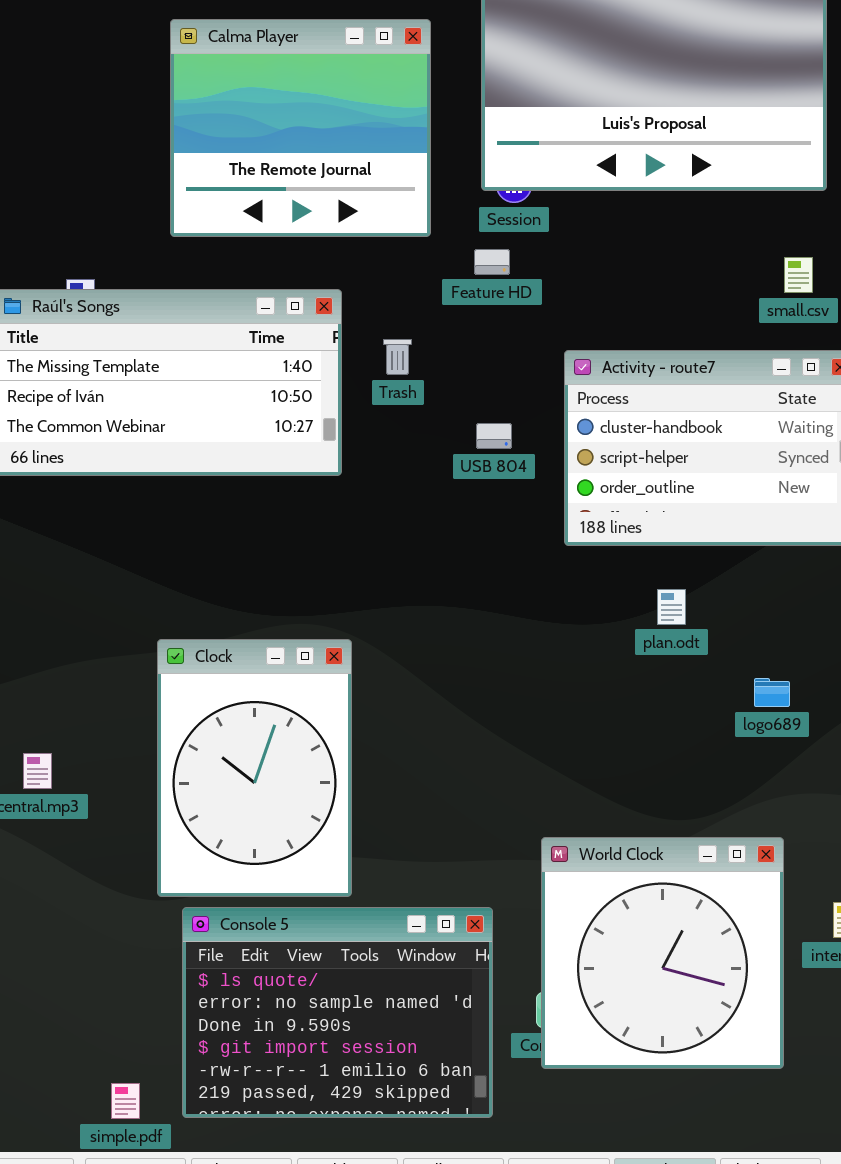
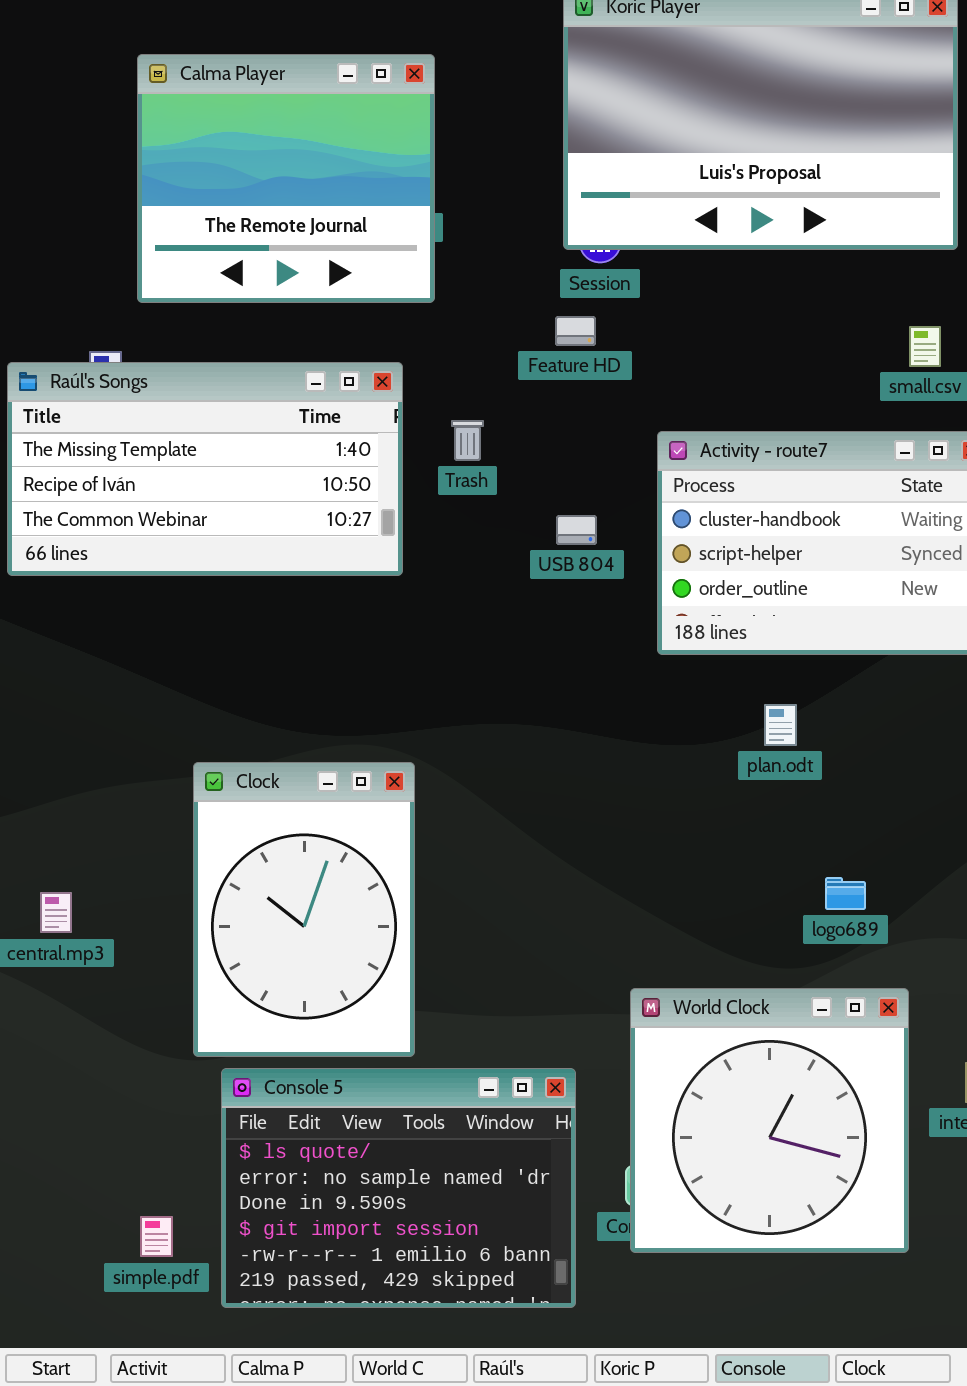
Calma Player: [170,19,431,237] -> [137,54,435,303], moved
logo689: [754,678,790,707] -> [825,877,866,910], moved
simple.pdf: [111,1083,140,1119] -> [140,1216,173,1257], moved

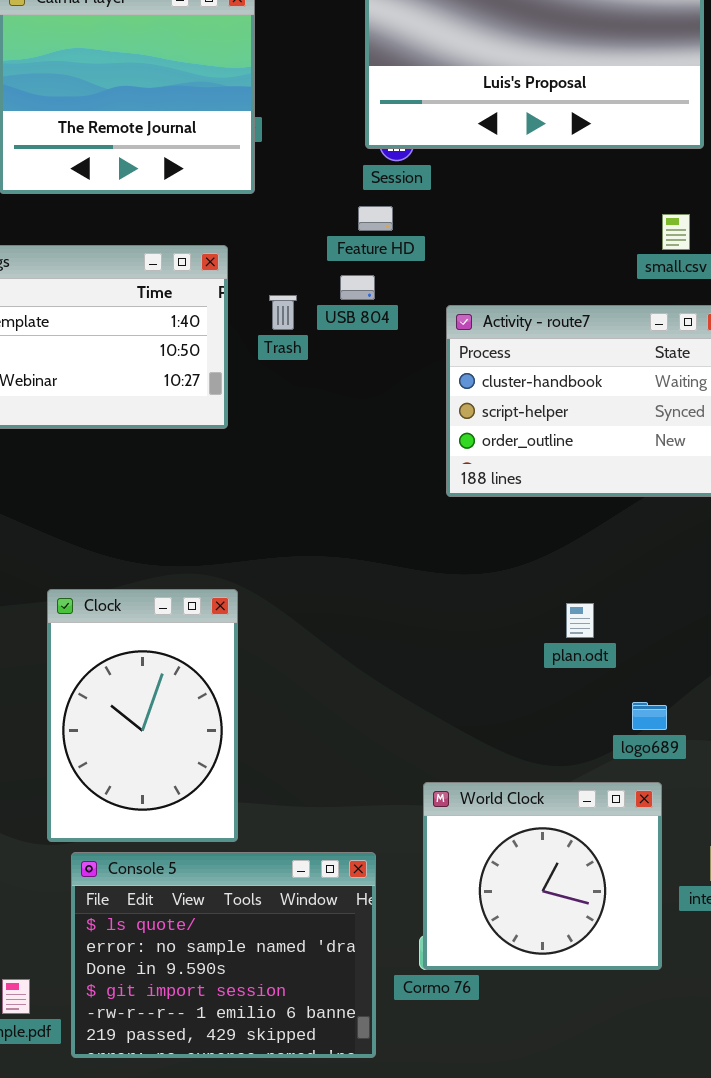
USB 804: [556,515,597,545] -> [340,275,375,300], moved
plan.odt: [764,704,797,746] -> [566,603,594,638], moved
logo689: [825,877,866,910] -> [632,702,667,730], moved
World Clock: [630,988,909,1253] -> [423,782,662,970], resized

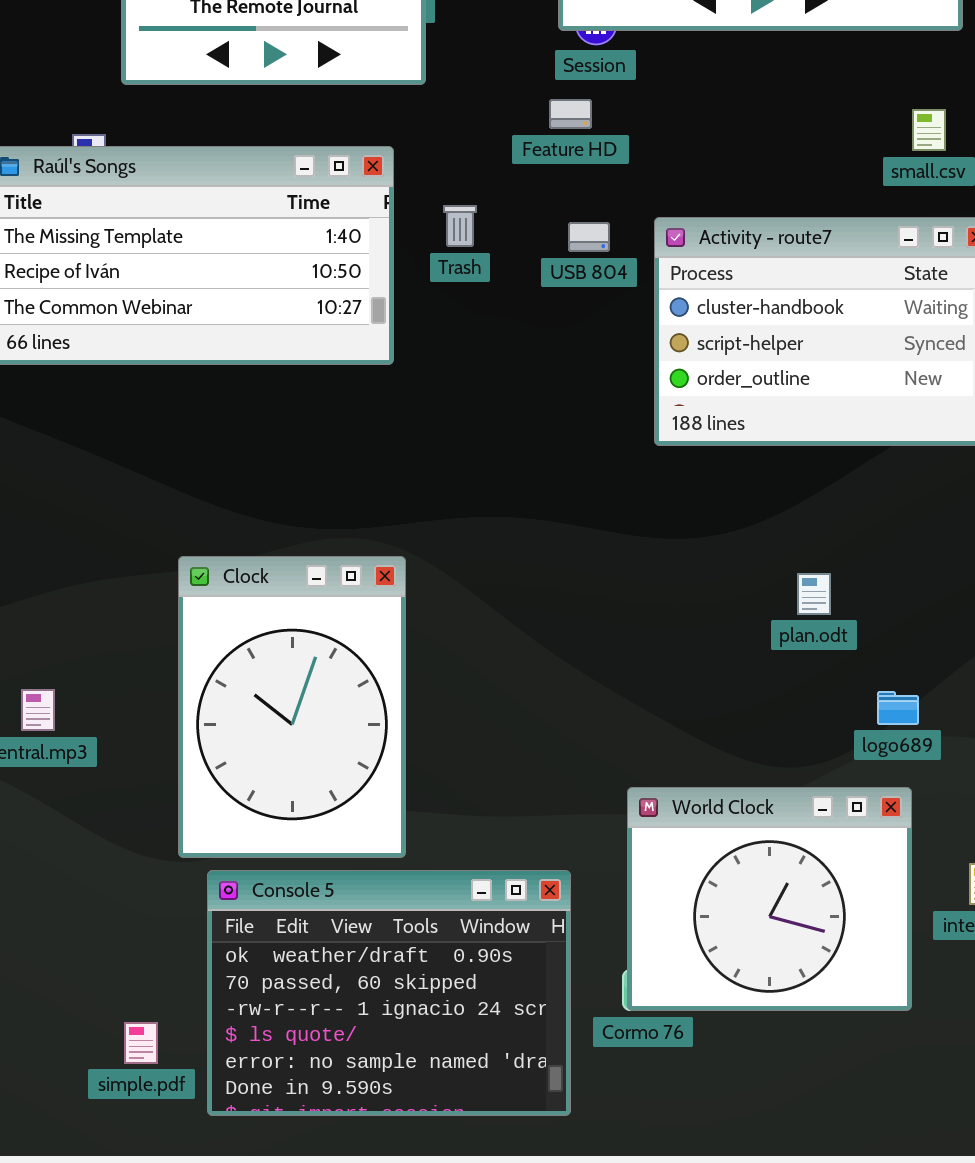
USB 804: [340,275,375,300] -> [568,222,610,252], moved
Console 5: [71,852,376,1058] -> [207,870,571,1116], scrolled up 3 rows

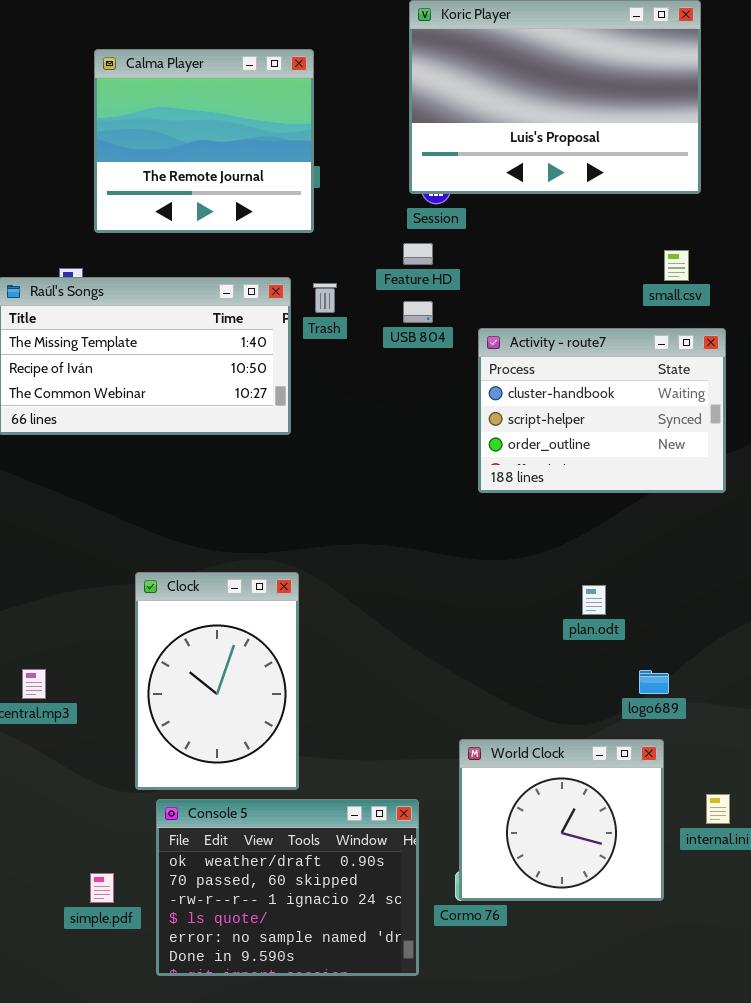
Trash: [443,205,477,247] -> [313,283,337,313], moved
USB 804: [568,222,610,252] -> [403,301,433,323], moved
simple.pdf: [124,1022,158,1064] -> [90,873,114,903], moved

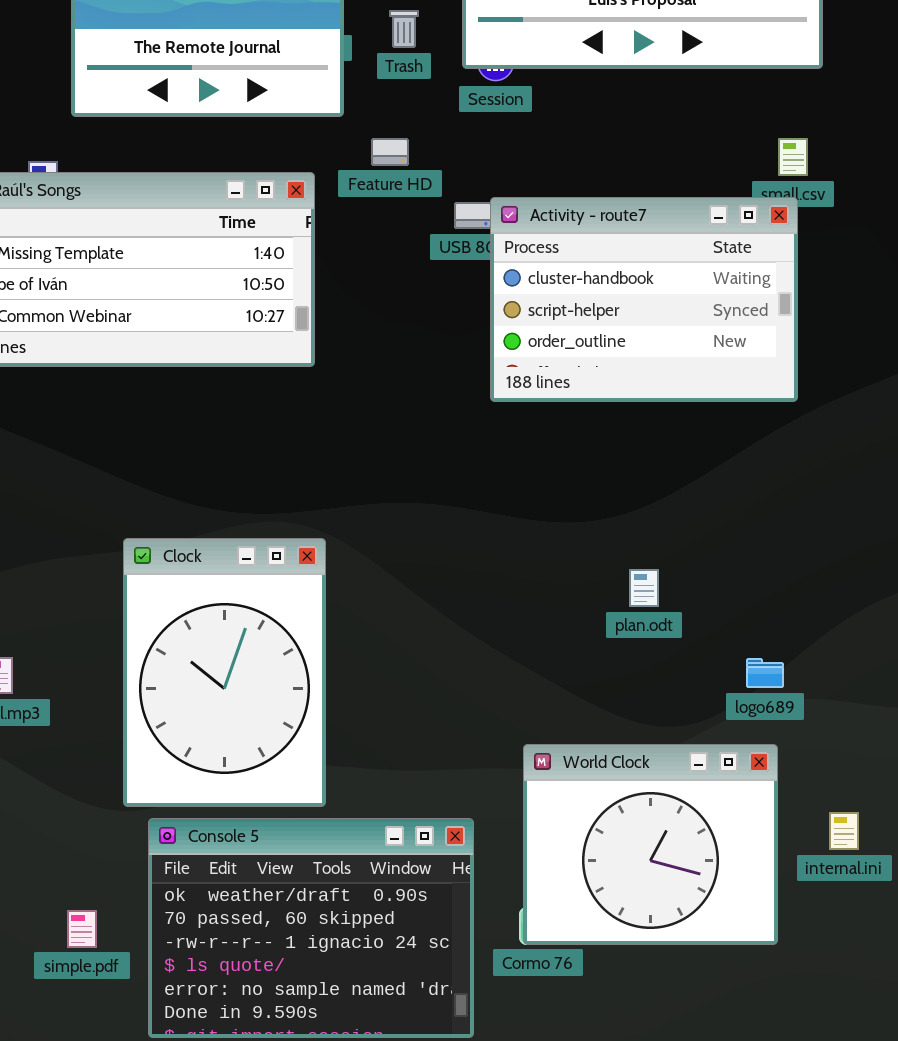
Feature HD: [403,243,433,265] -> [371,138,409,166], moved
Trash: [313,283,337,313] -> [389,10,419,48], moved
Activity - route7: [478,328,726,493] -> [490,197,798,402], moved
plan.odt: [582,585,606,615] -> [629,569,659,607], moved

